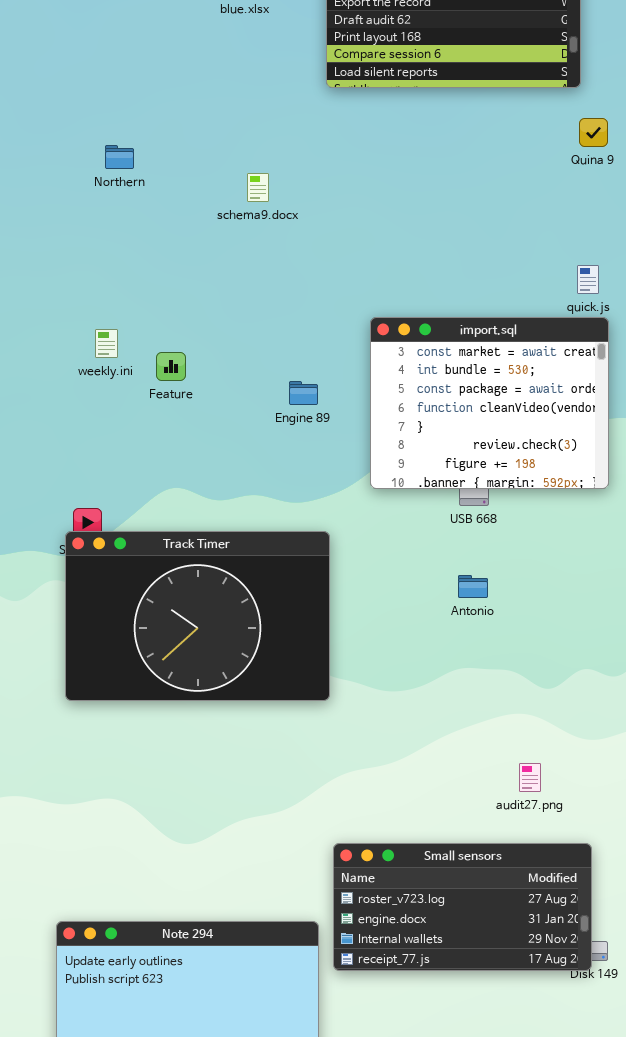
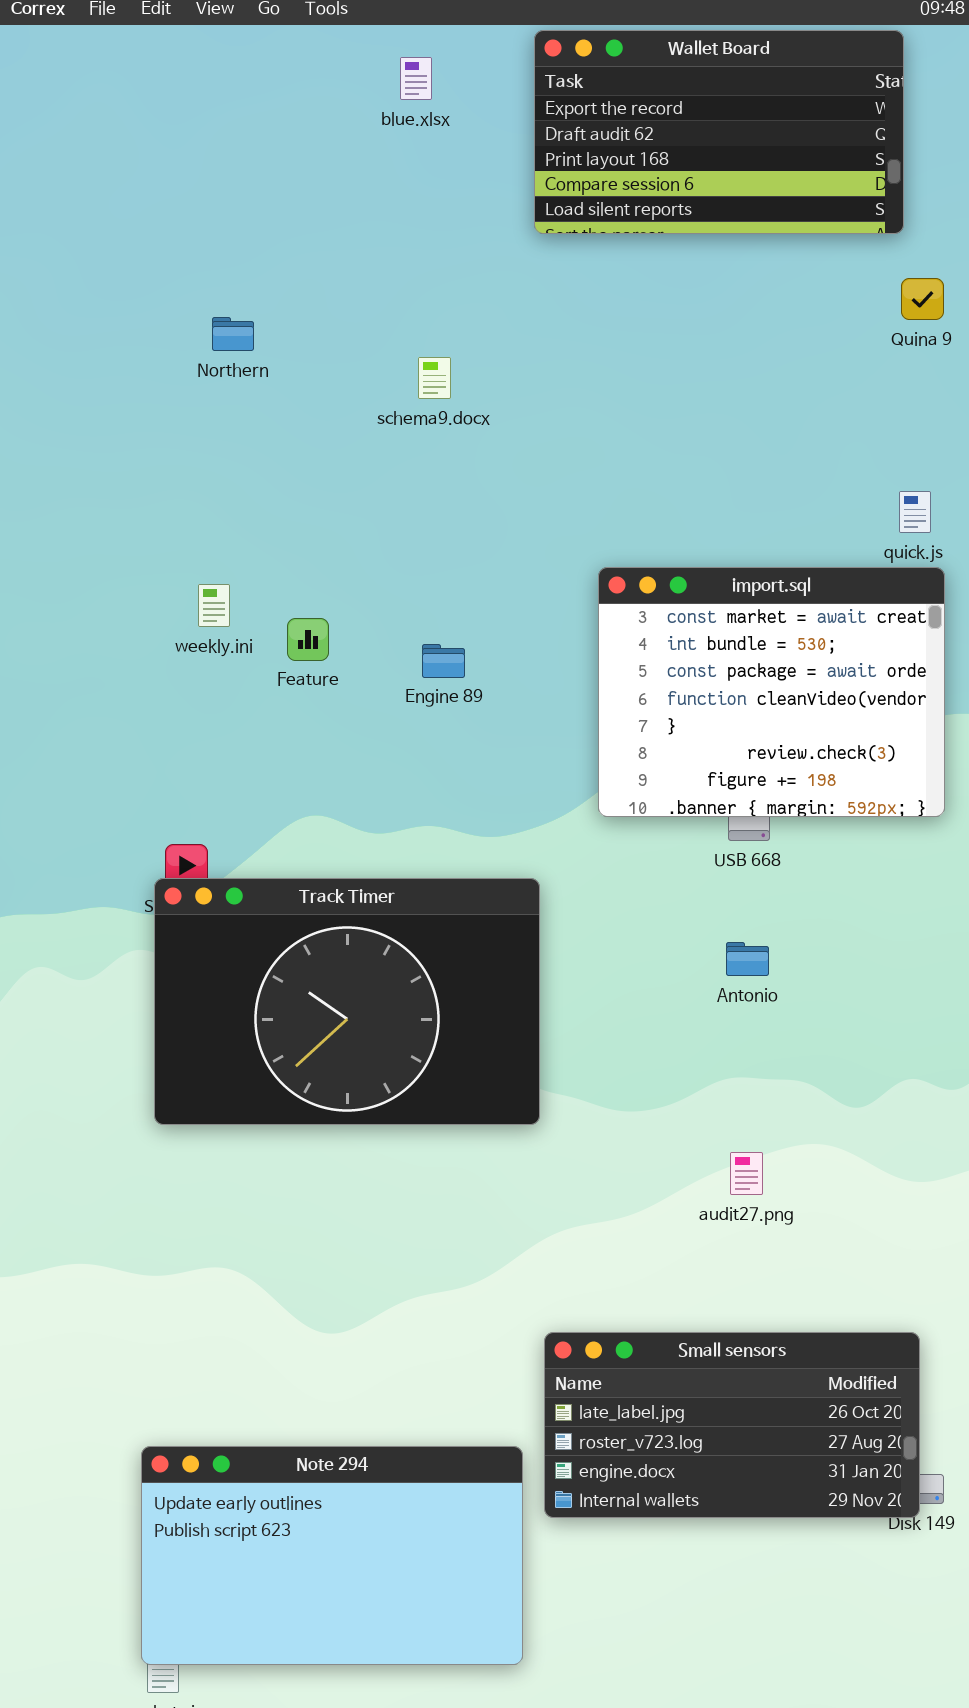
Engine 89: [289,381,318,405] -> [422,644,465,678], moved
audit27.png: [519,763,541,792] -> [730,1152,763,1195], moved
Small sensors: [333,843,592,971] -> [544,1332,920,1518], scrolled up 1 row

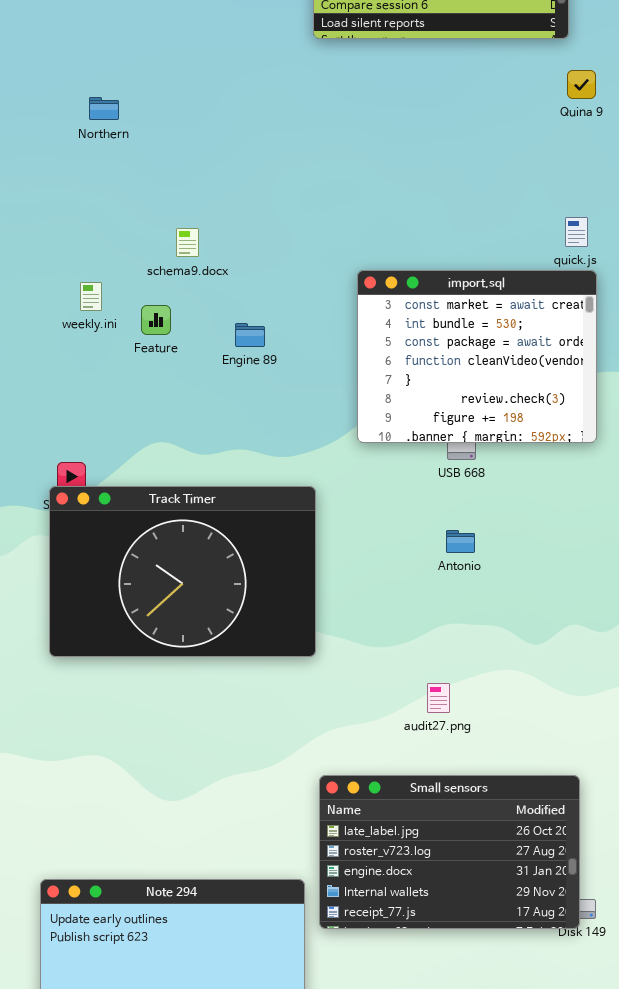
schema9.docx: [418,357,451,399] -> [176,228,199,257], moved
audit27.png: [730,1152,763,1195] -> [427,683,450,713], moved
Small sensors: [544,1332,920,1518] -> [319,775,580,929], resized

